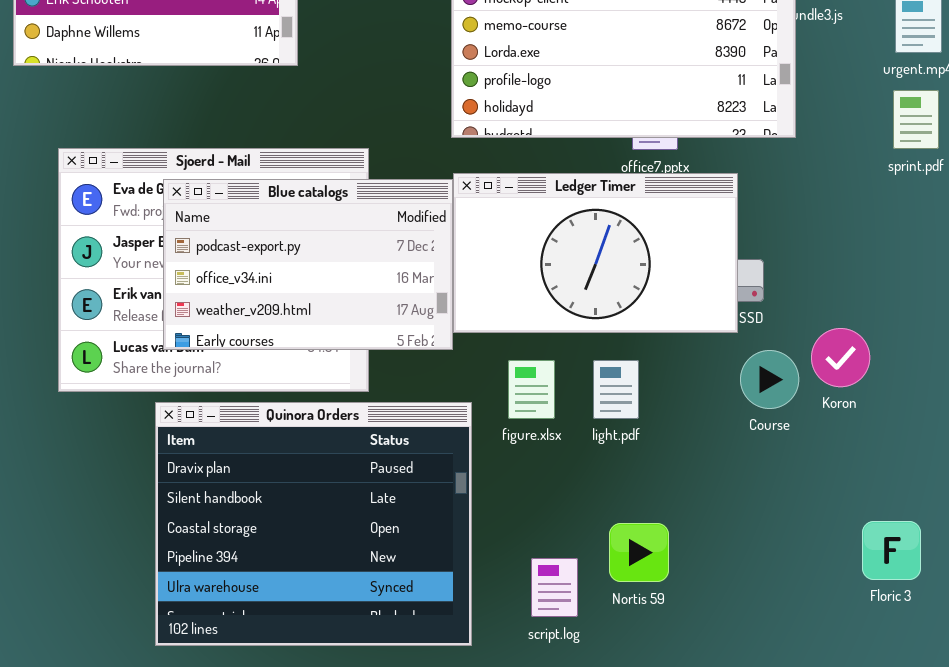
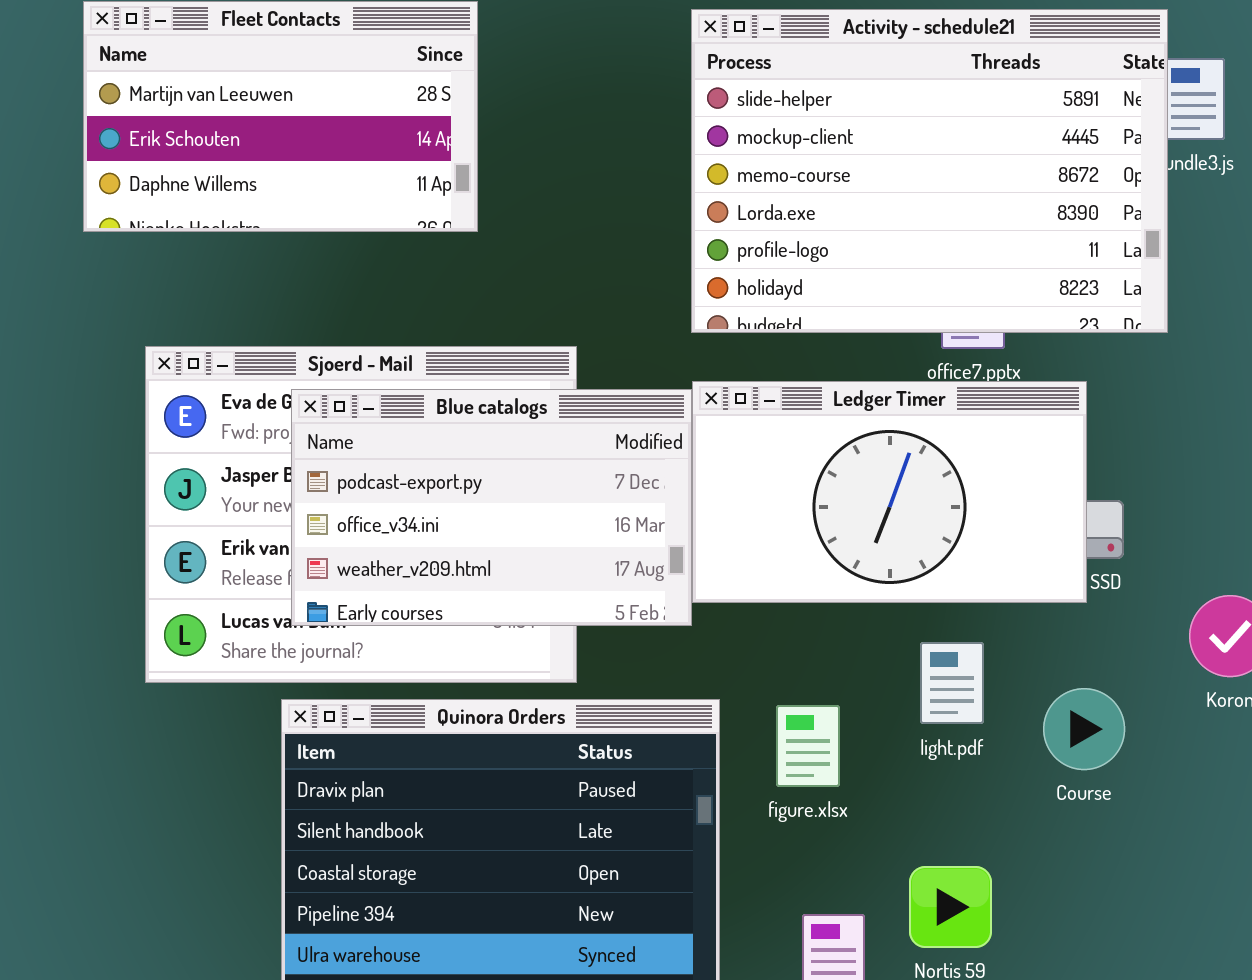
Course: [740,350,799,409] -> [1043,688,1125,770], moved
figure.xlsx: [508,360,555,419] -> [776,705,840,787], moved
light.pdf: [593,360,639,419] -> [920,642,984,724], moved

